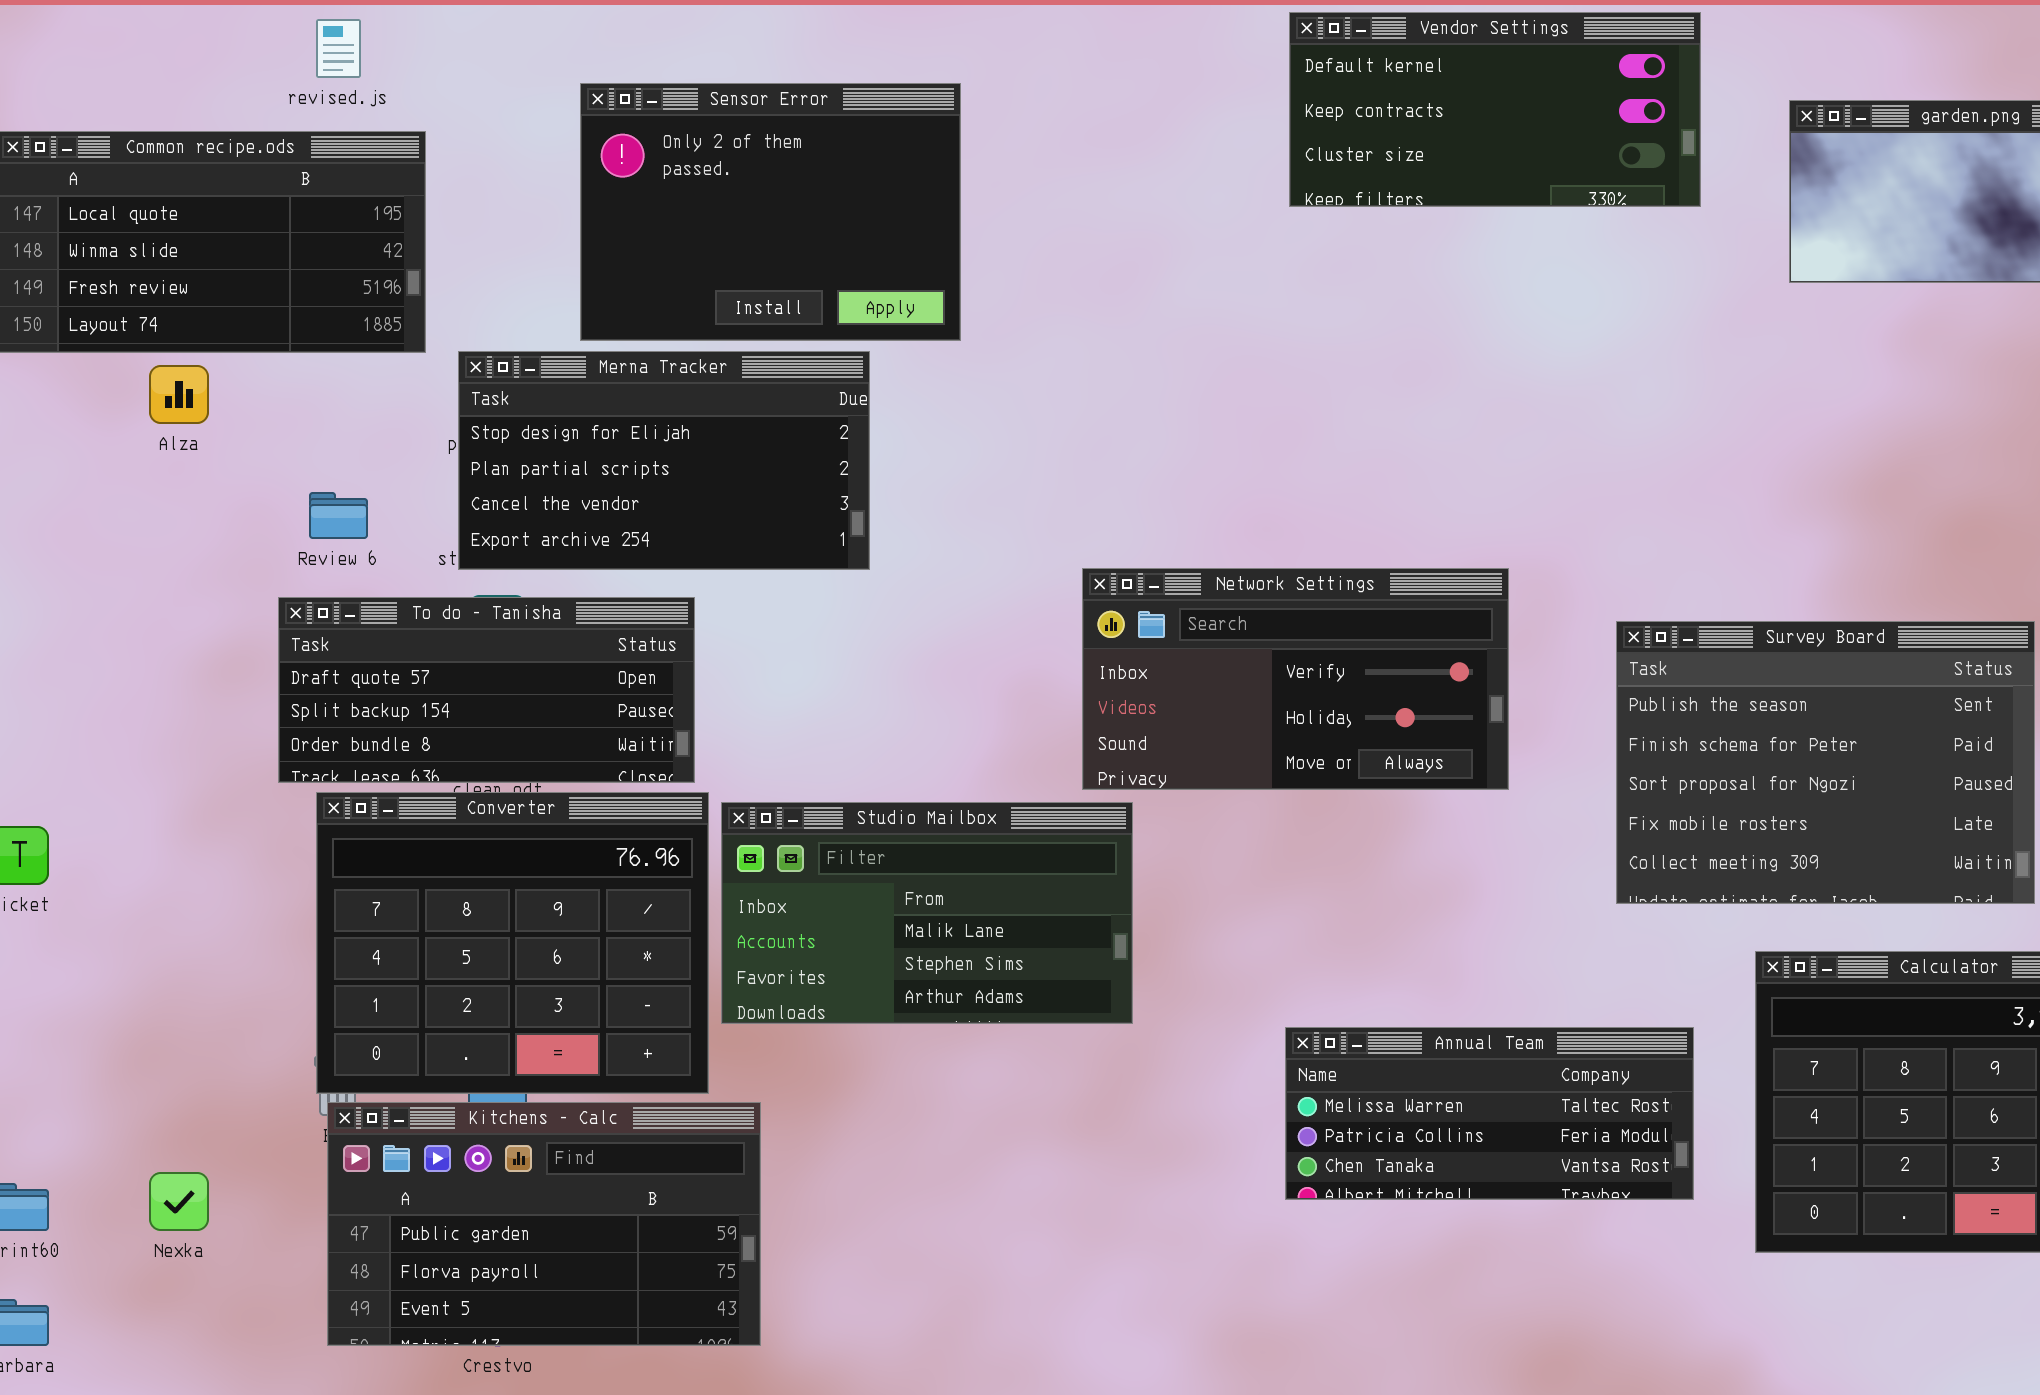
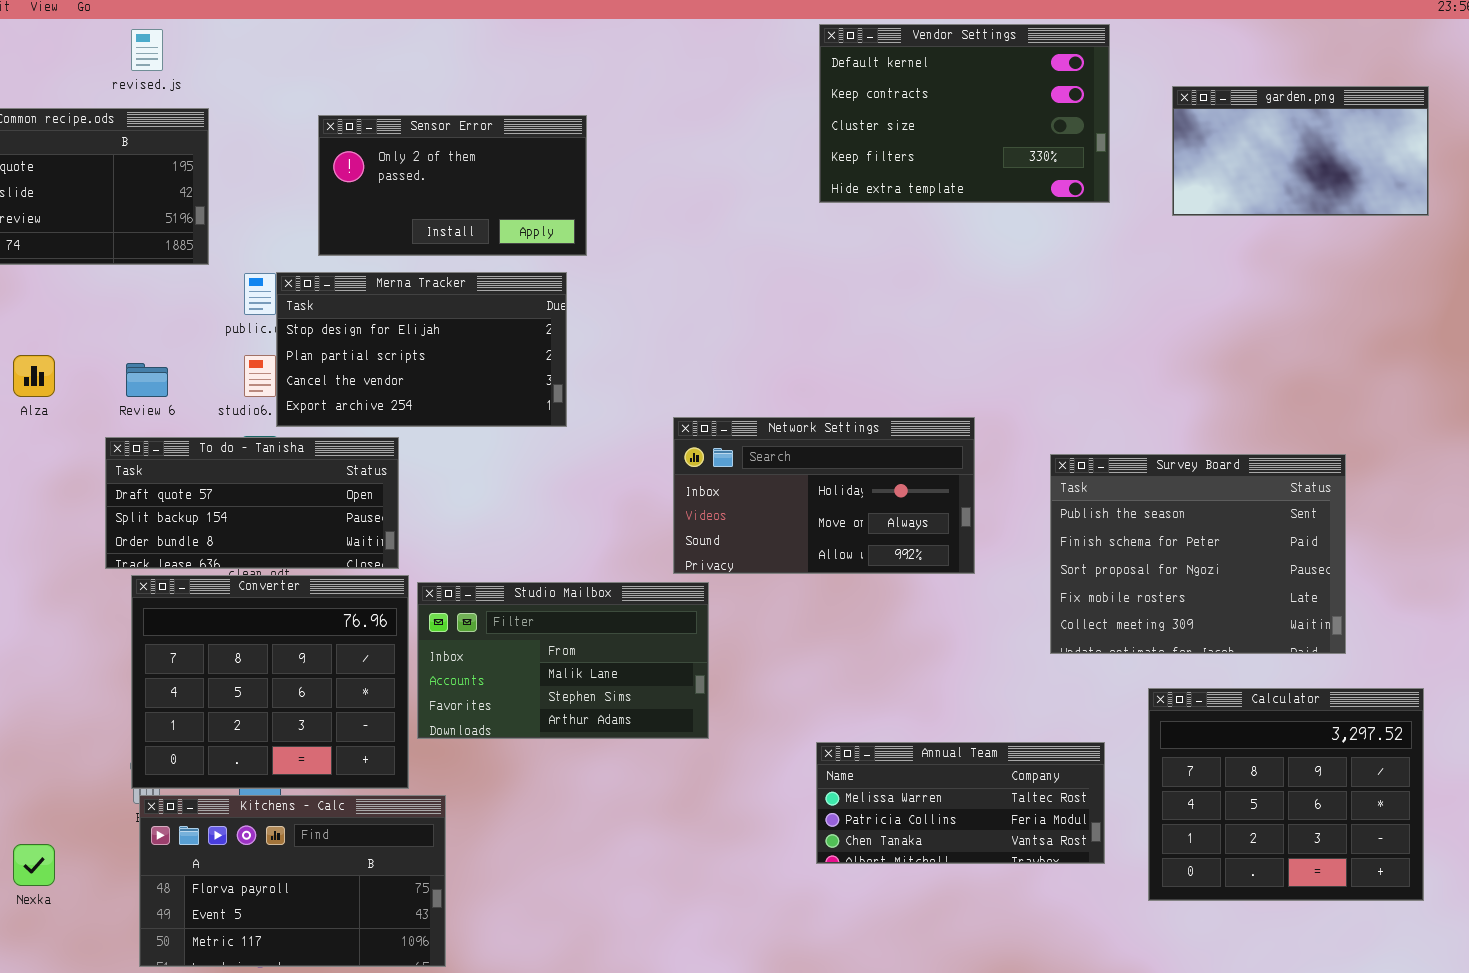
Vendor Settings: [1289,12,1701,207] -> [819,24,1110,203], resized
Sensor Error: [580,83,961,341] -> [318,115,587,256], resized
Merna Tracker: [458,351,870,570] -> [276,272,567,427], moved
Alza: [149,365,209,424] -> [13,355,55,397], moved
Network Settings: [1082,568,1509,790] -> [673,417,975,574], scrolled down 1 row
Kitchens - Calc: [327,1102,761,1346] -> [139,795,446,967], scrolled down 1 row

